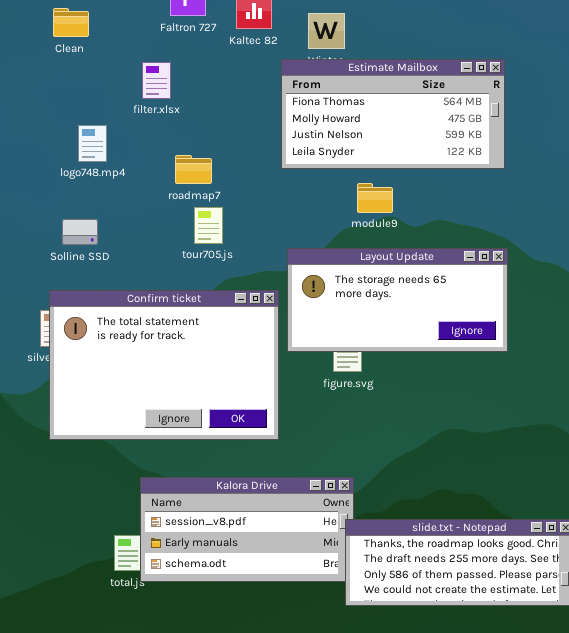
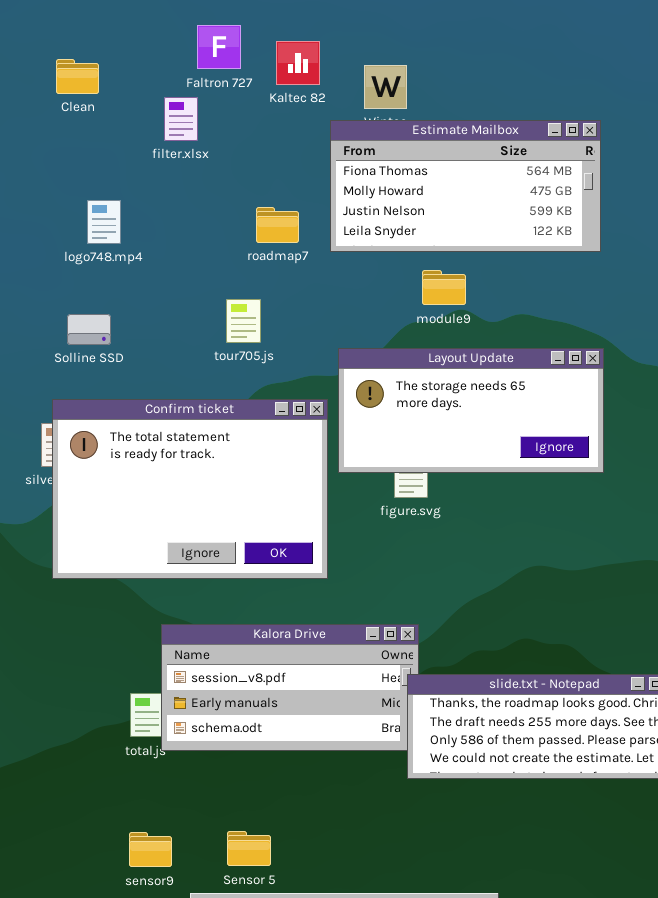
filter.xlsx: [142,62,171,99] -> [164,97,198,141], moved
roadmap7: [175,155,212,184] -> [256,207,299,243], moved

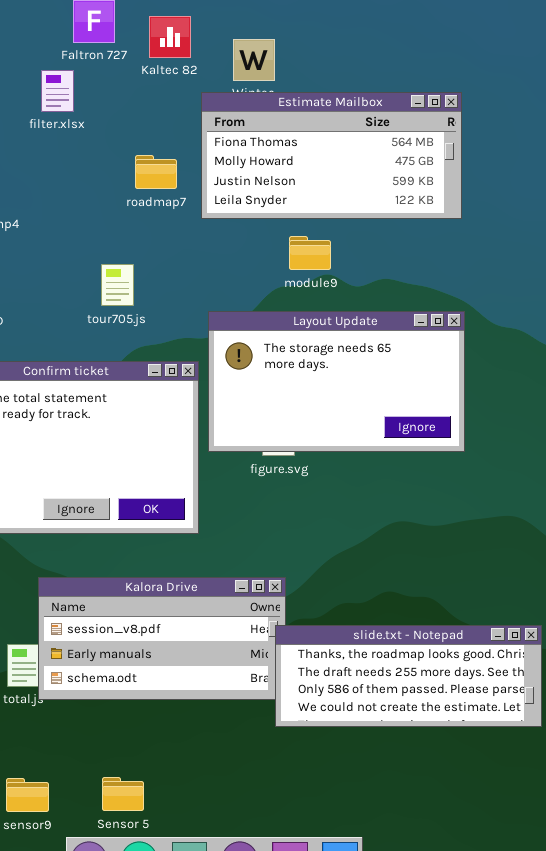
roadmap7: [256,207,299,243] -> [135,155,177,189], moved
Layout Update: [338,348,604,473] -> [208,311,465,452], resized

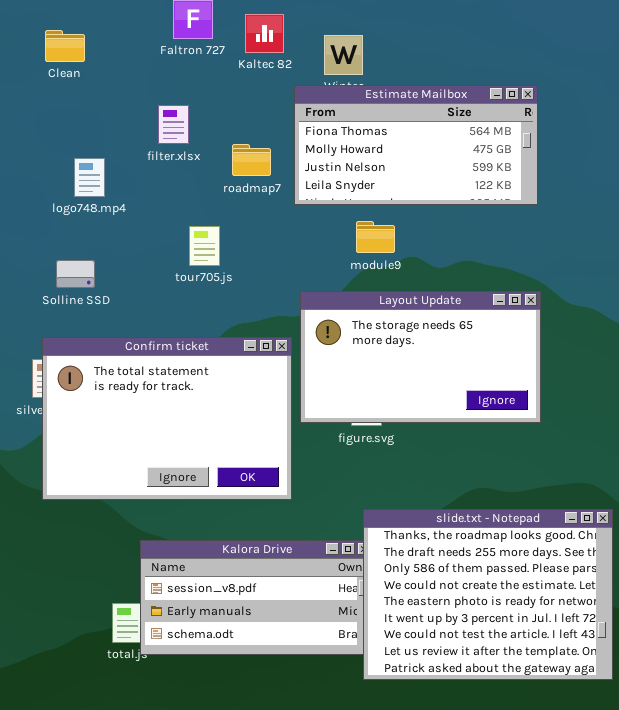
filter.xlsx: [41,70,74,112] -> [158,105,189,144], moved
module9: [289,236,331,270] -> [356,221,395,253], moved
tour705.js: [101,264,134,306] -> [189,226,220,266], moved
slide.txt - Notepad: [275,625,542,727] -> [363,509,613,680], resized

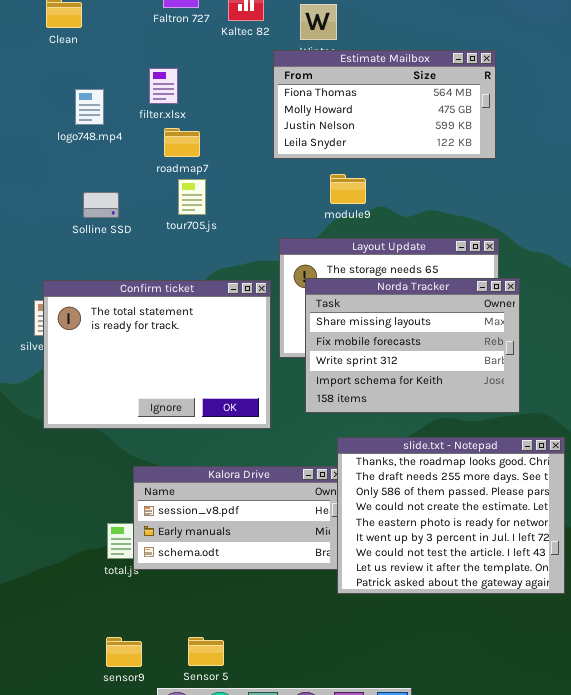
roadmap7: [232,144,271,176] -> [164,128,200,157], moved
logo748.mp4: [74,158,105,197] -> [75,89,104,125], moved
Solline SSD: [56,260,95,288] -> [83,192,119,218], moved
Norda Tracker: none -> [305,278,520,413], opened

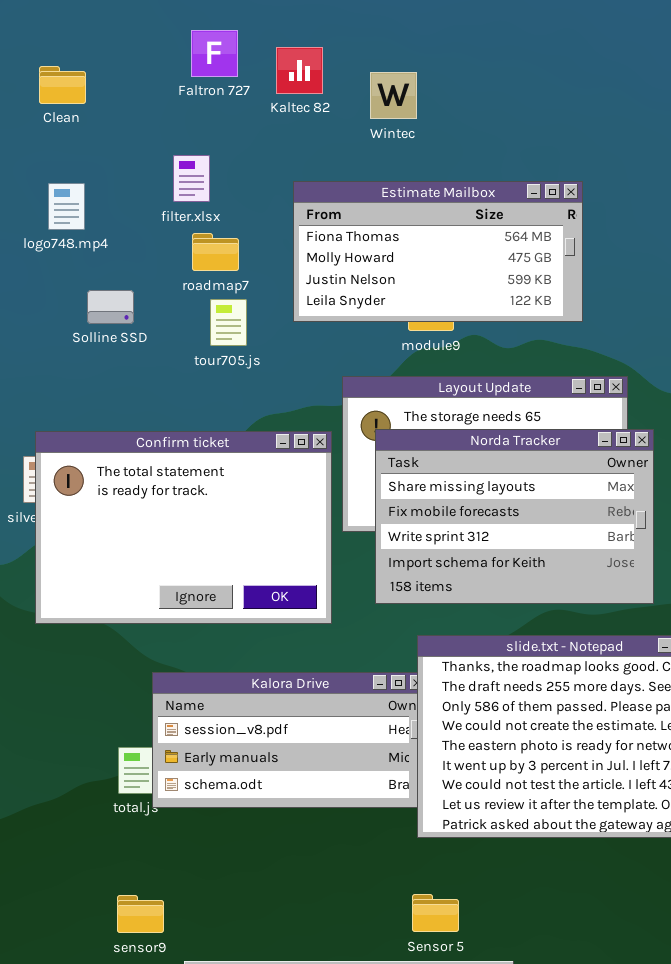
Estimate Mailbox: [273,50,496,159] -> [293,181,583,322], moved
logo748.mp4: [75,89,104,125] -> [48,183,85,230], moved
Solline SSD: [83,192,119,218] -> [87,290,134,324], moved
Sensor 5: [188,637,224,666] -> [412,894,459,932], moved

